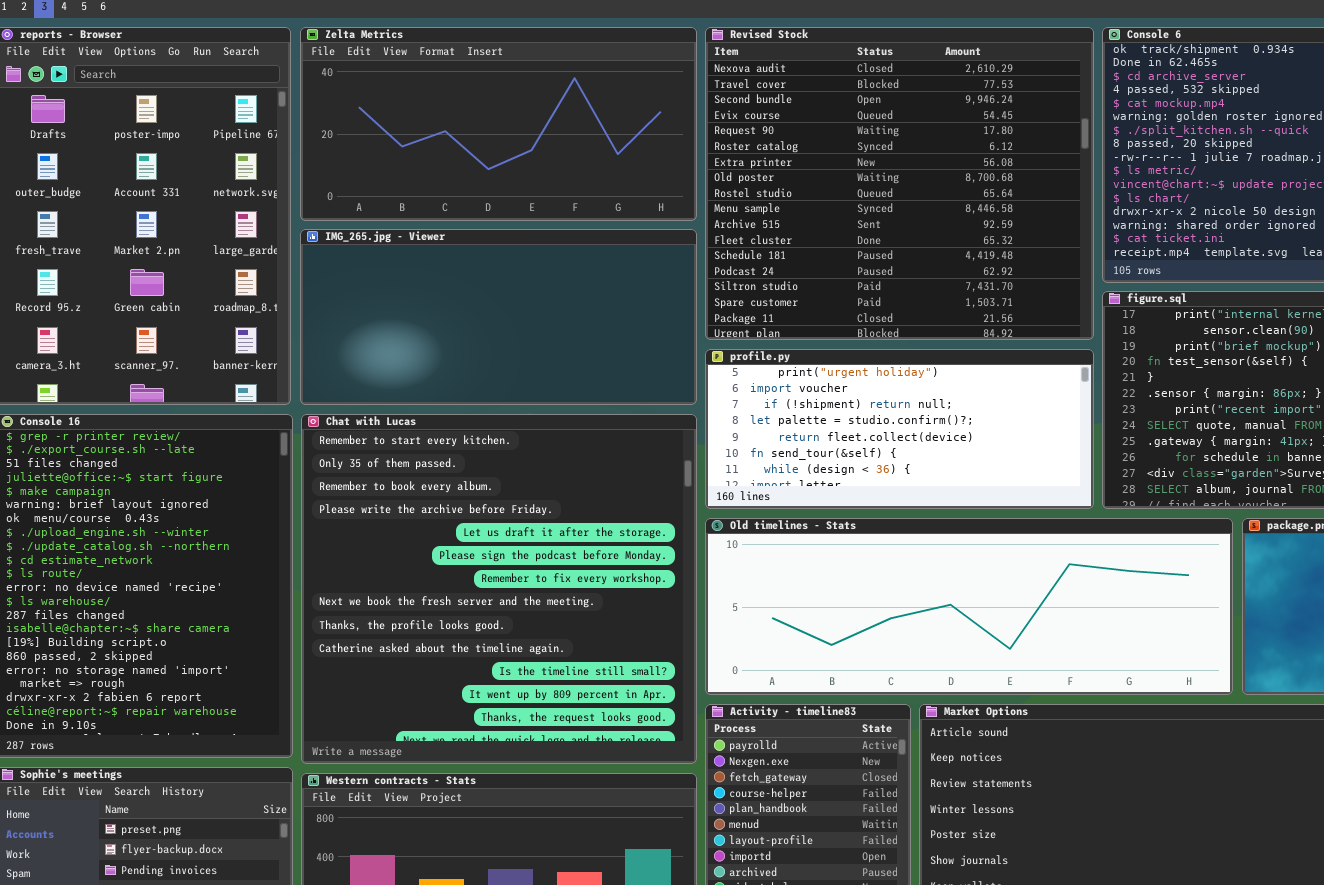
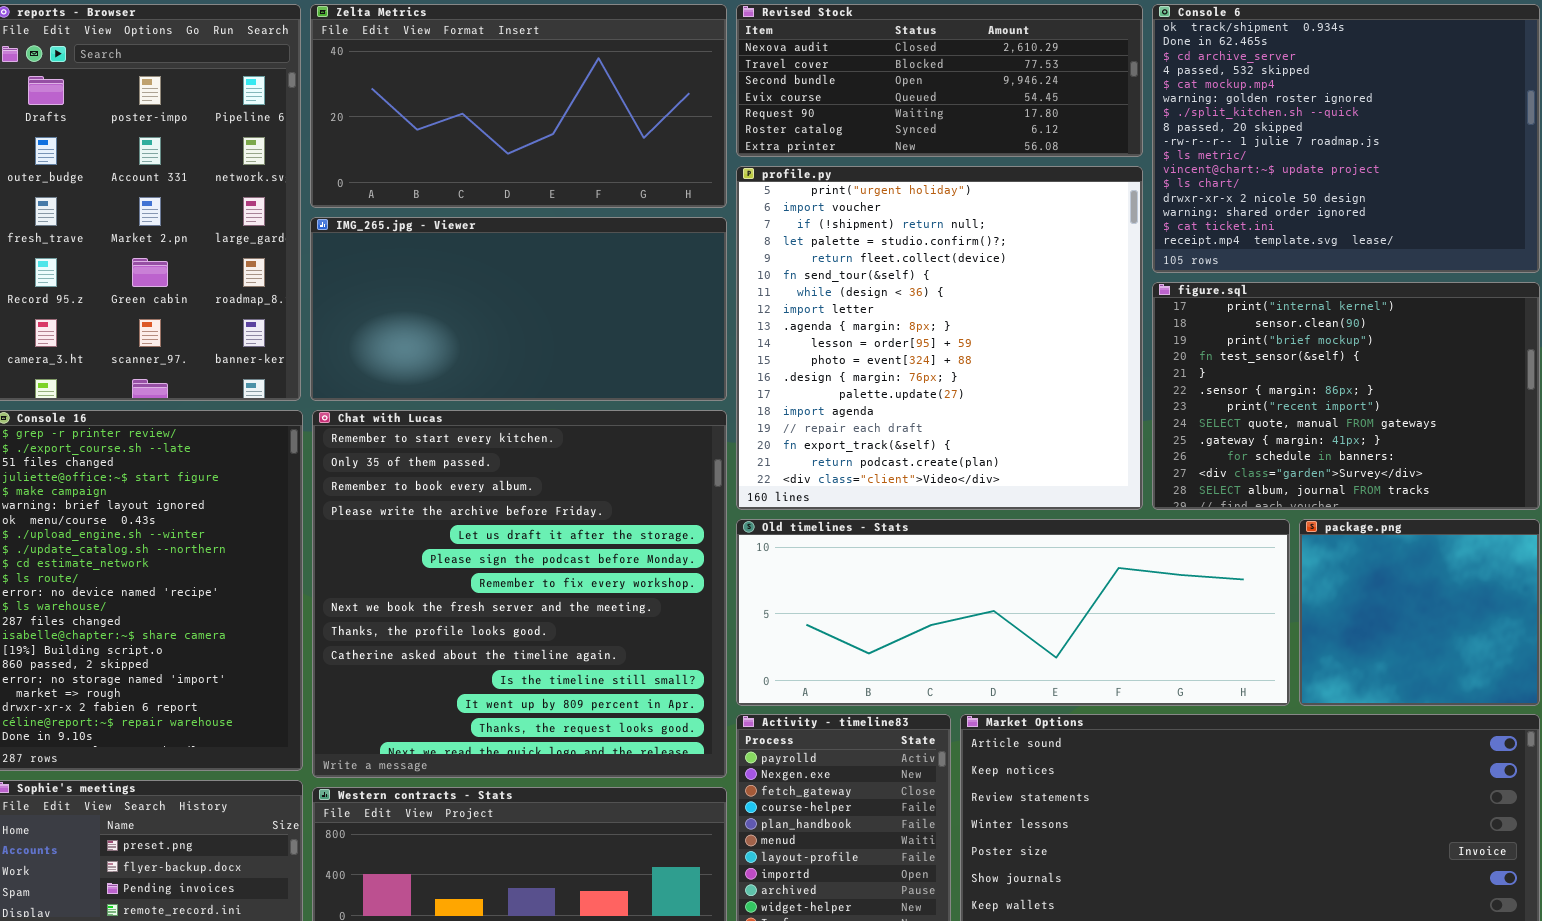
Revised Stock: [705,27,1094,340] -> [736,4,1143,157], resized
profile.py: [705,349,1094,509] -> [736,166,1143,510], resized

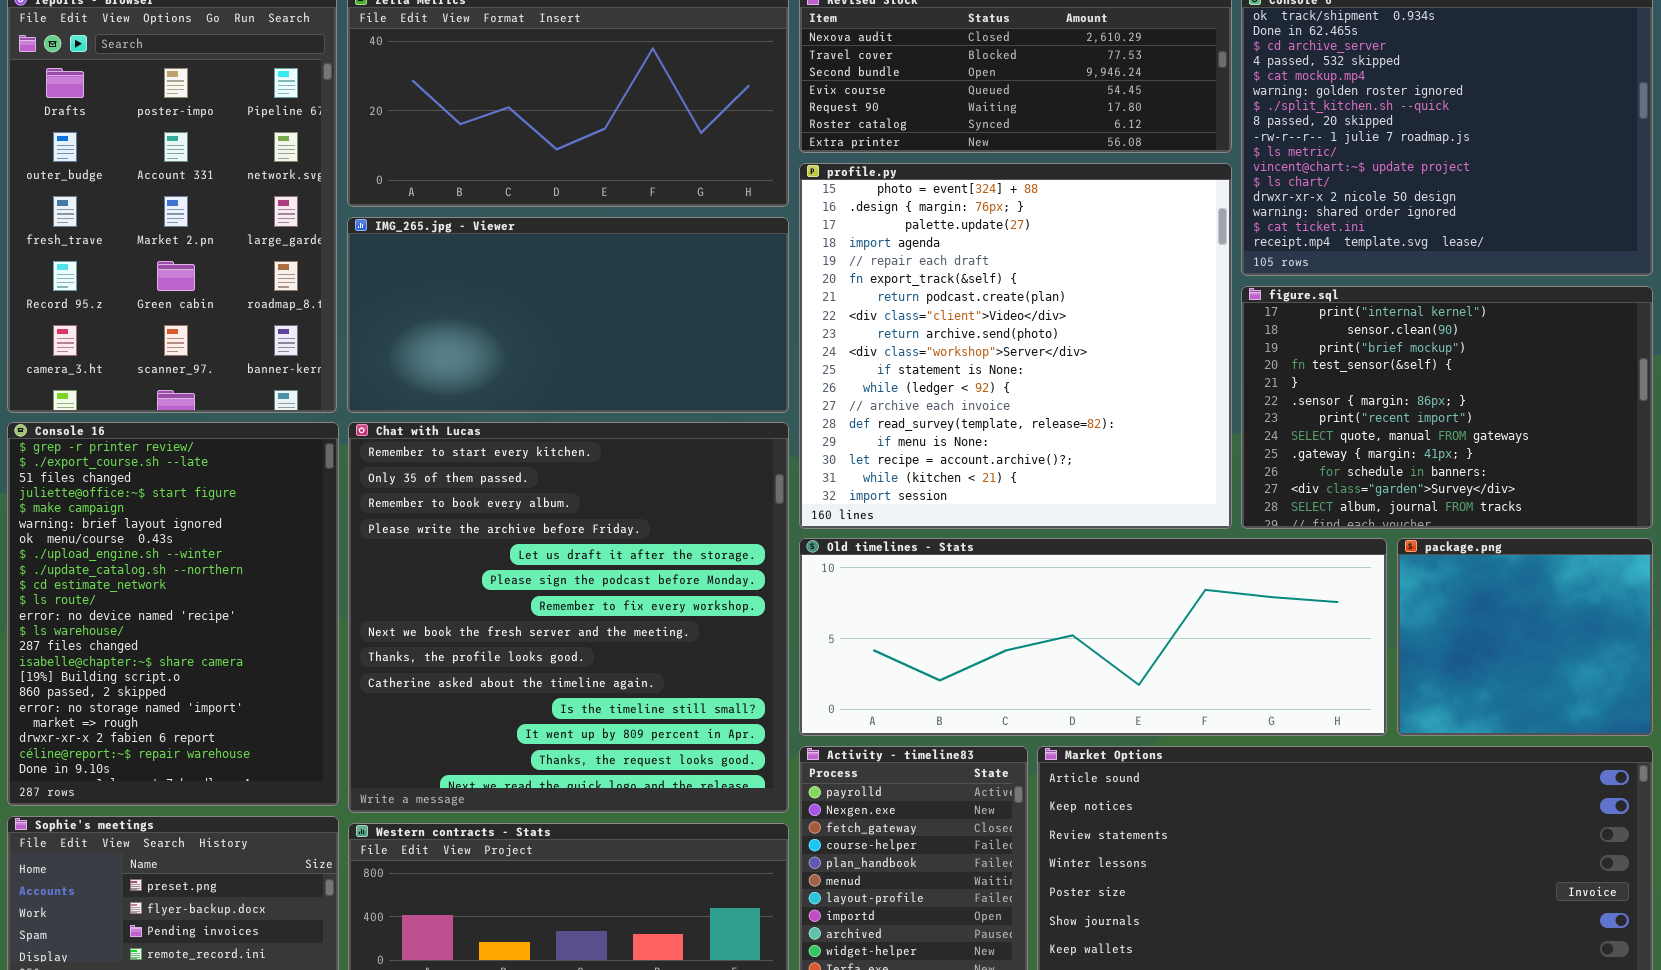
profile.py: [736,166,1143,510] -> [799,163,1232,529], scrolled down 10 rows

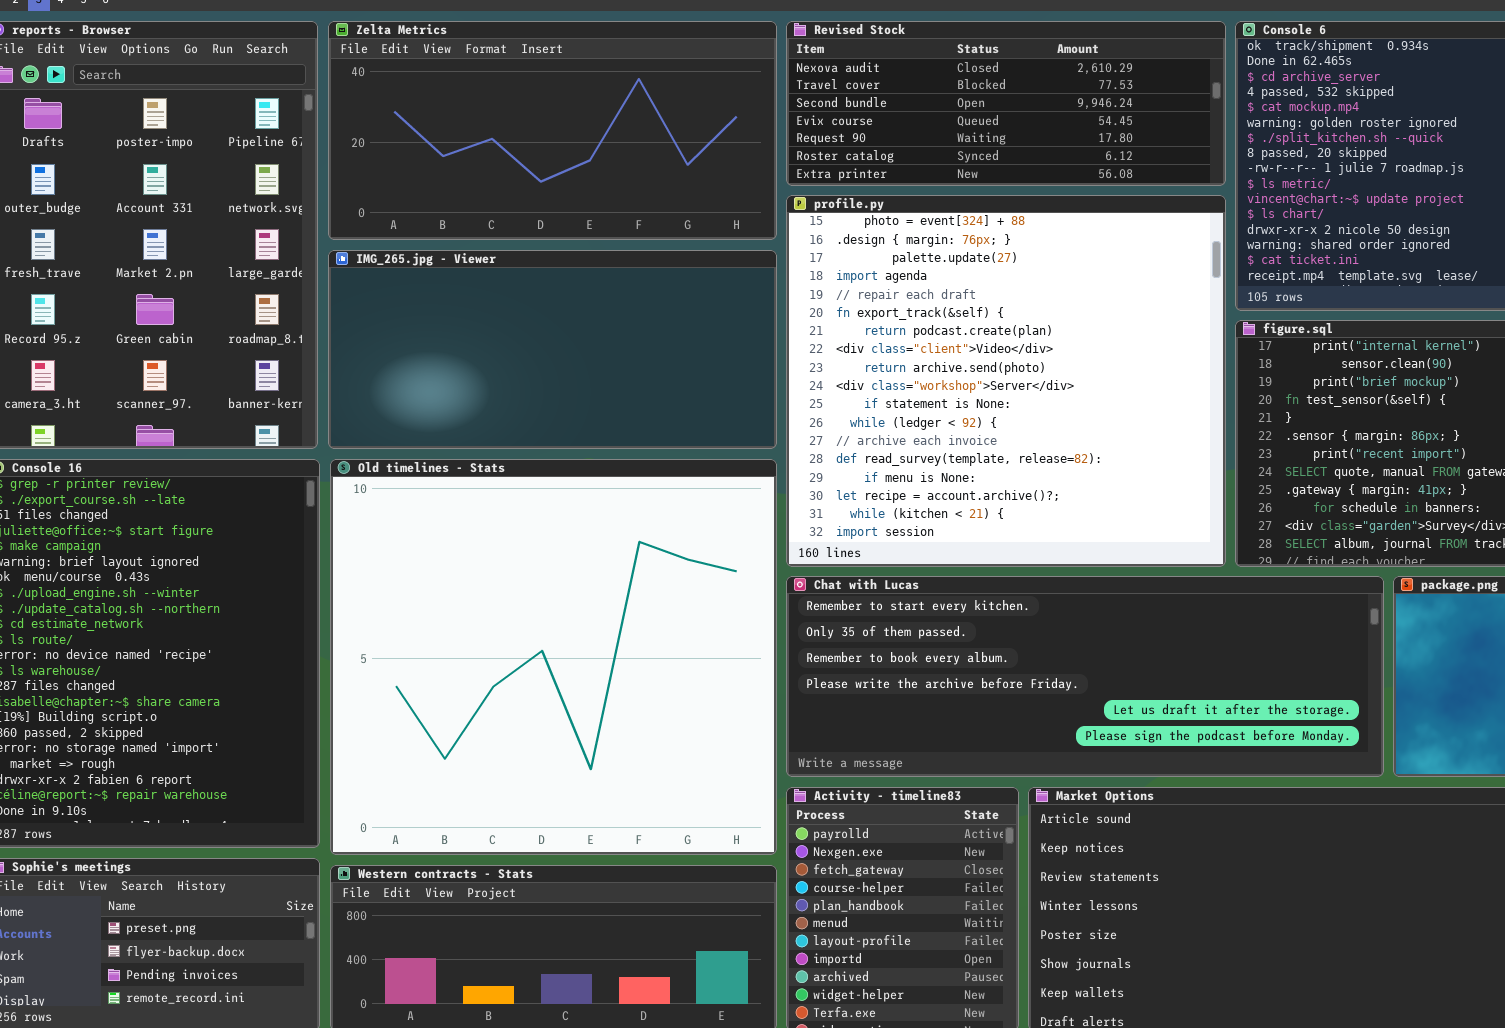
Chat with Lucas: [348,422,789,813] -> [786,576,1384,777], moved, resized
Old timelines - Stats: [799,538,1387,736] -> [330,459,777,855], moved, resized

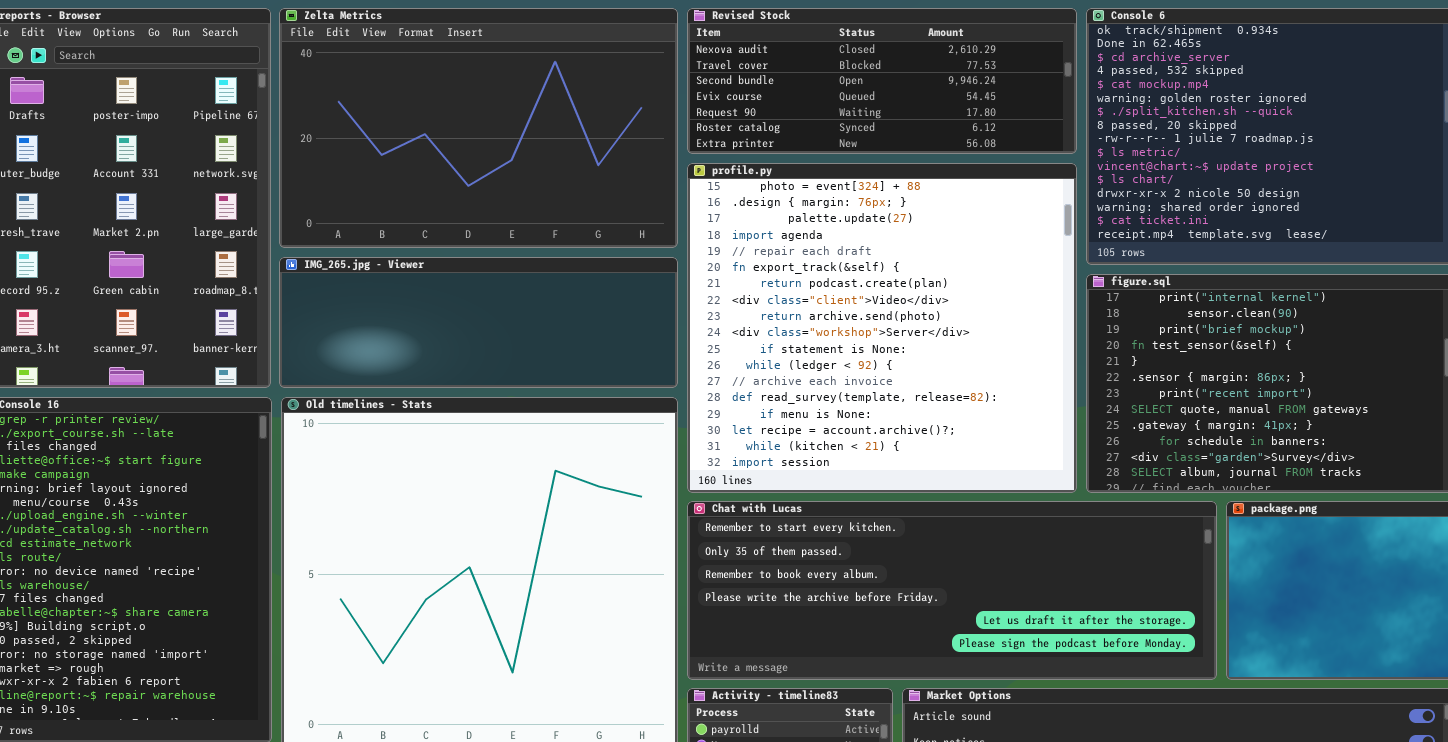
Zelta Metrics: [328,21,777,240] -> [279,8,678,248], resized
IMG_265.jpg - Viewer: [328,250,777,449] -> [279,257,678,388], resized

